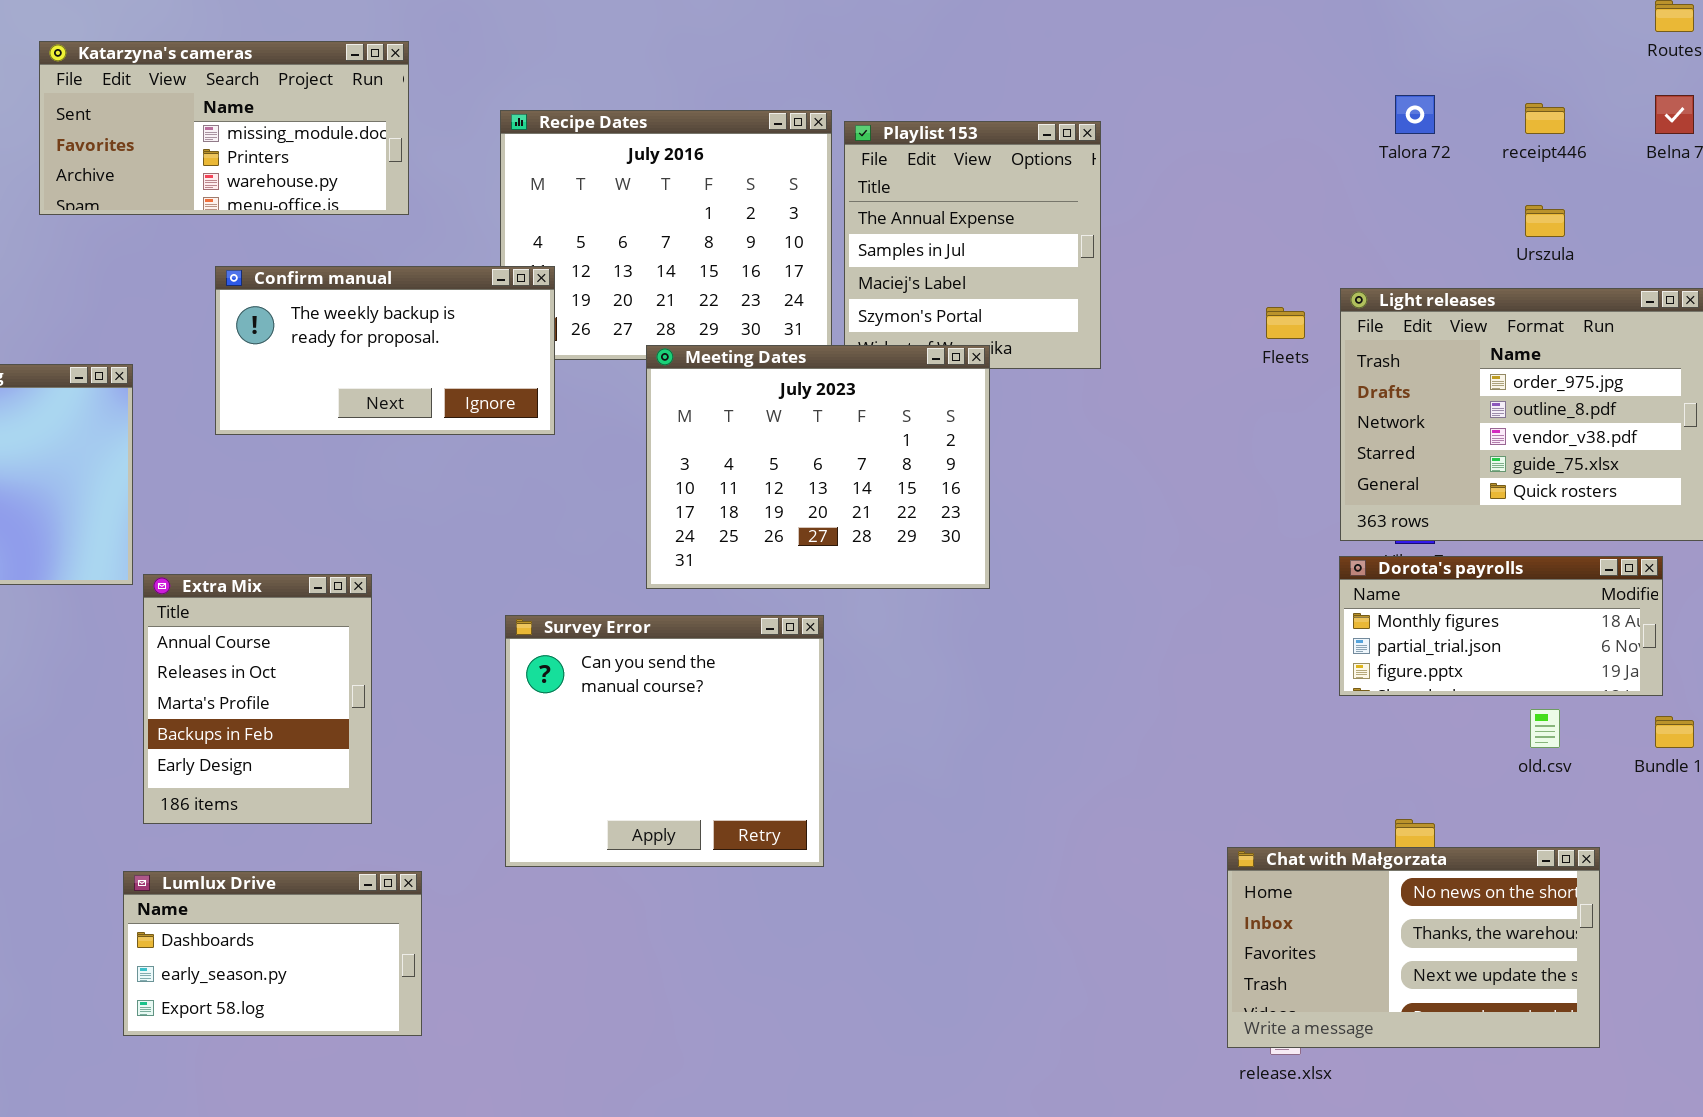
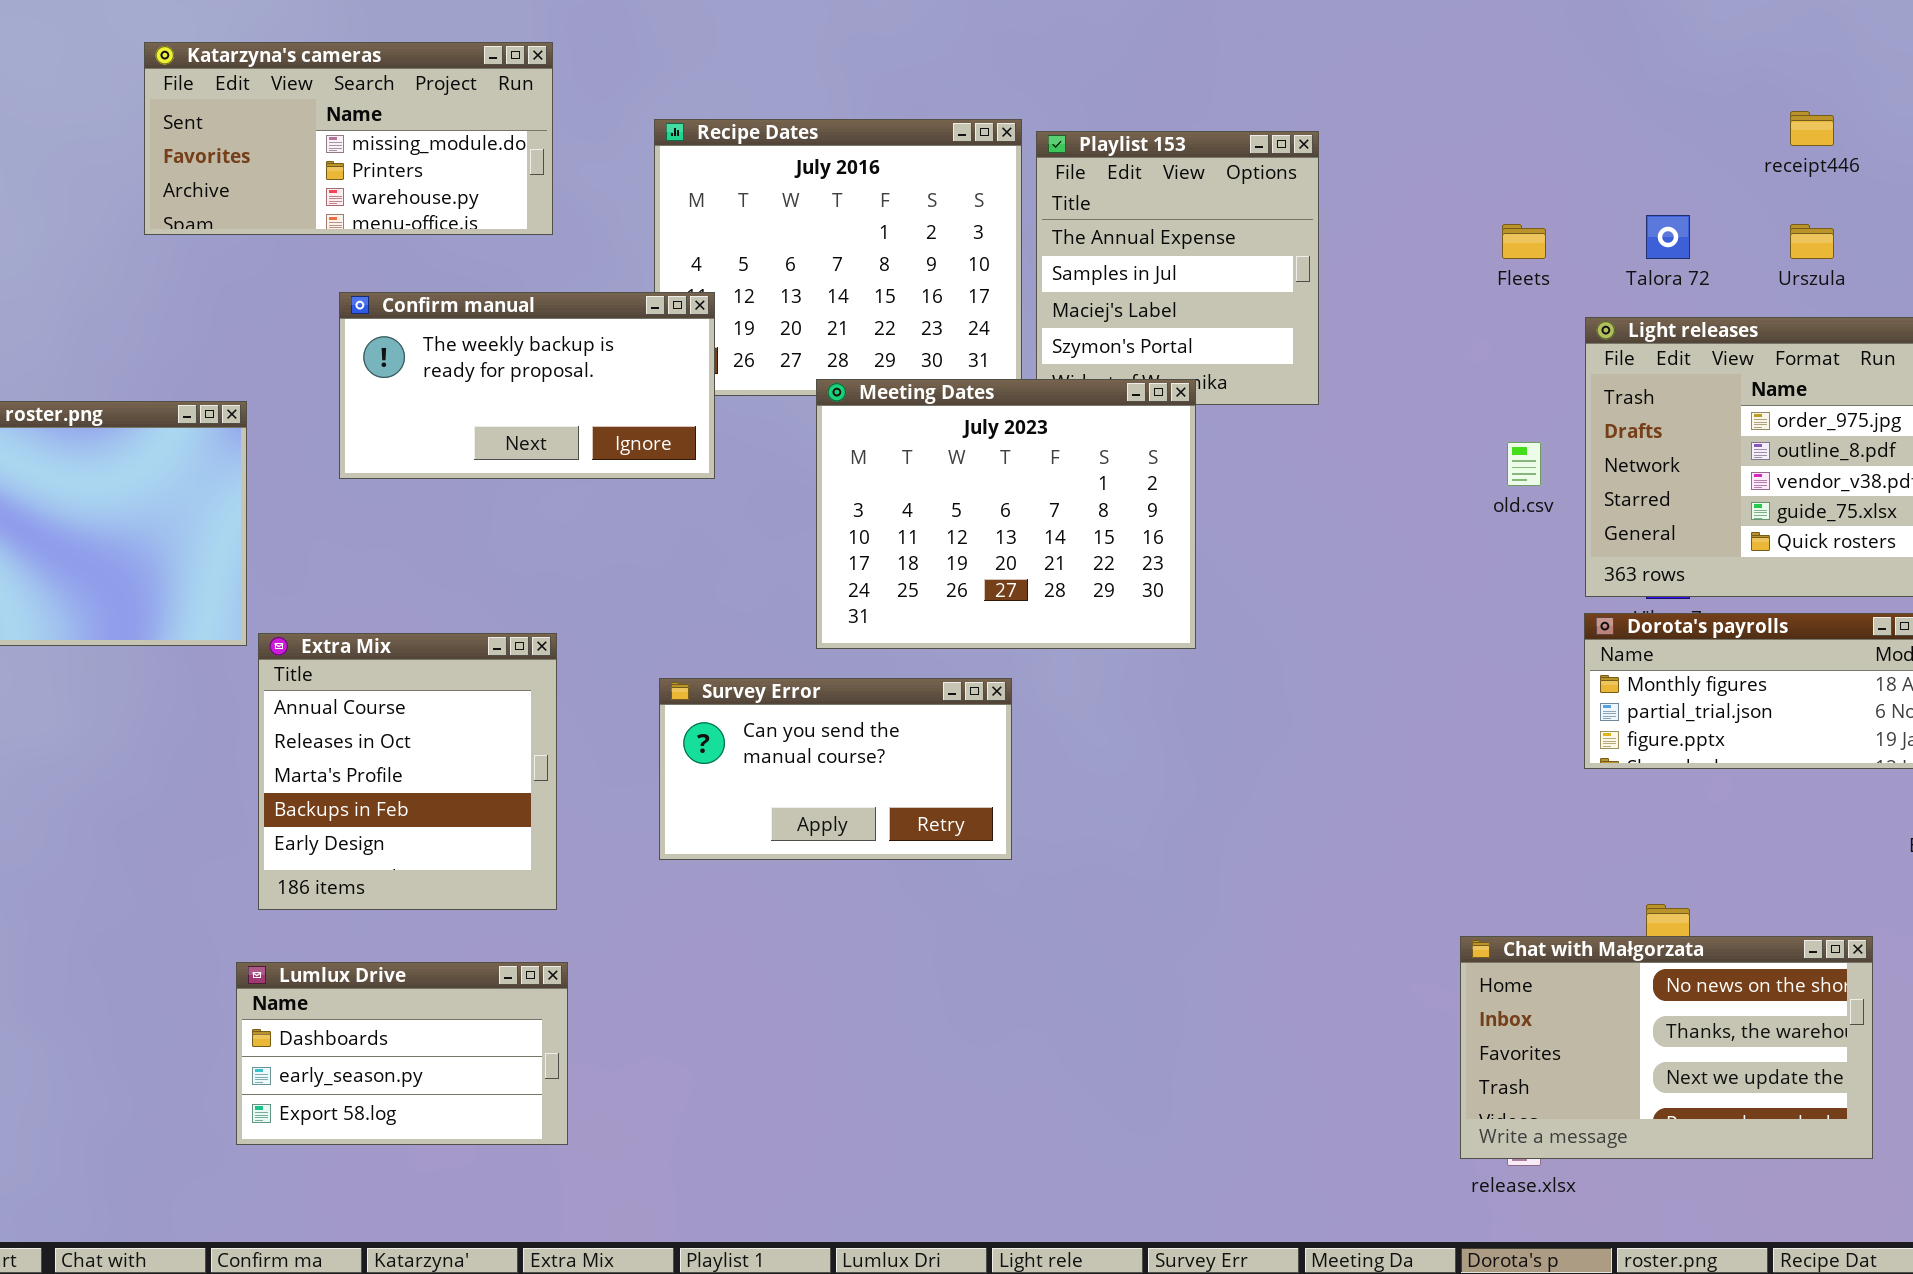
Talora 72: [1395,95,1435,134] -> [1646,215,1690,259], moved
Fleets: [1266,307,1305,339] -> [1502,224,1546,259], moved
Extra Mix: [143,574,372,824] -> [258,633,557,910], resized
Survey Error: [505,615,824,867] -> [659,678,1012,860], resized
old.csv: [1530,709,1560,748] -> [1507,442,1541,486], moved

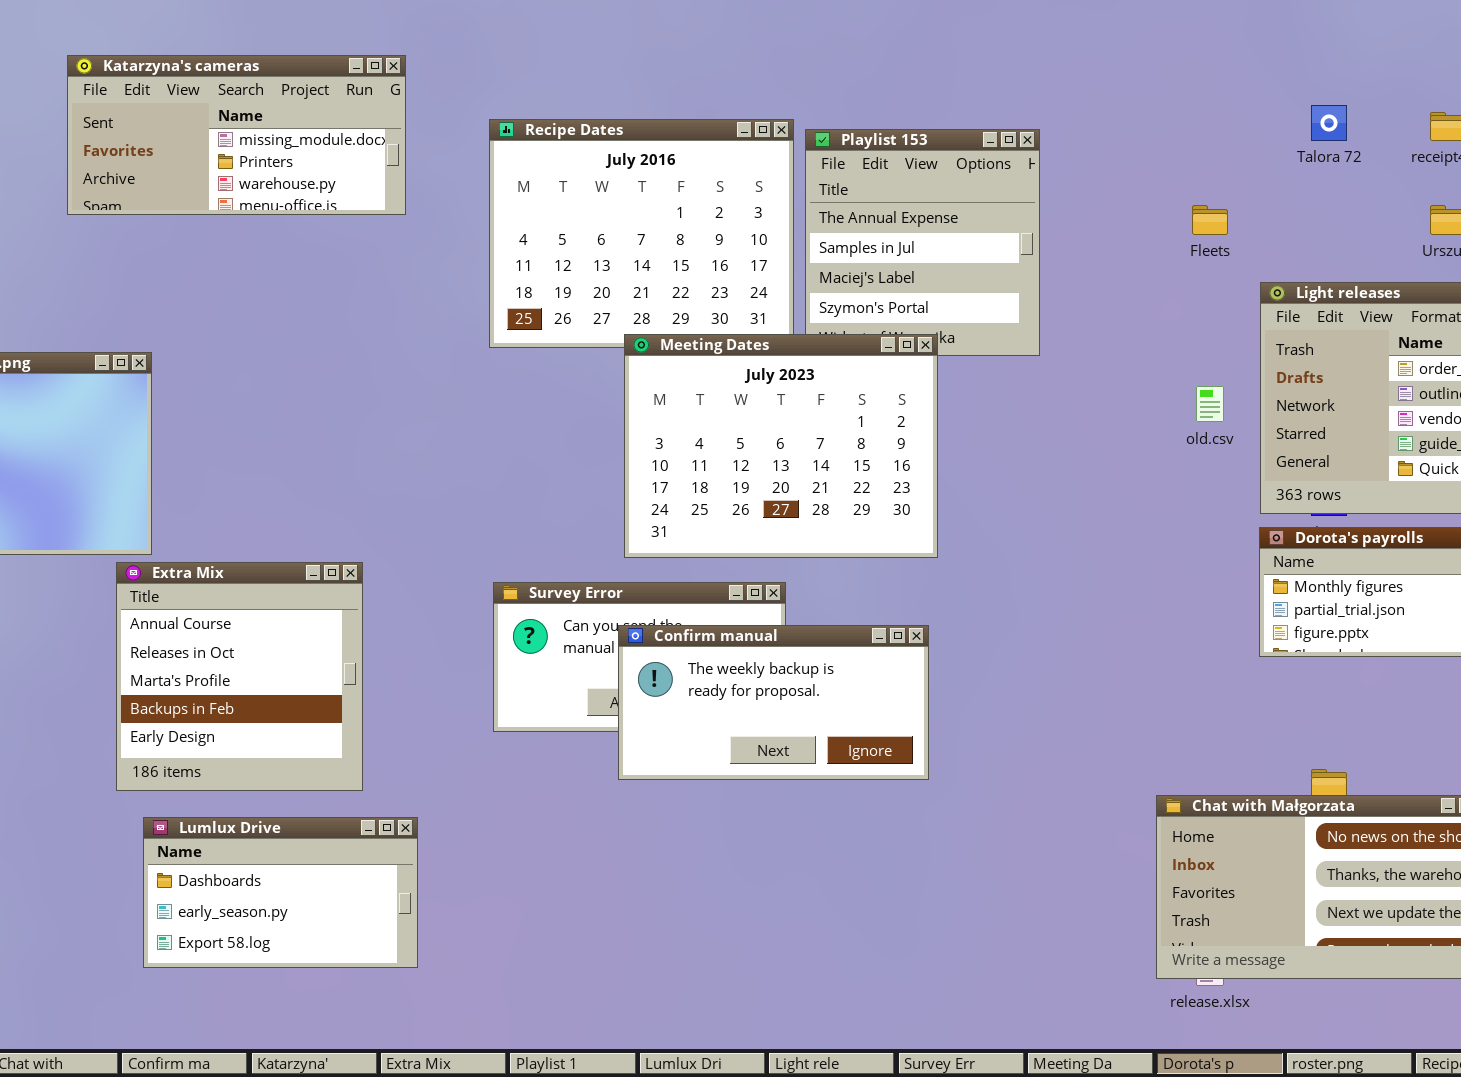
Talora 72: [1646,215,1690,259] -> [1311,105,1347,141], moved
Confirm manual: [339,292,715,479] -> [618,625,929,780], moved
Extra Mix: [258,633,557,910] -> [116,562,363,791], moved

